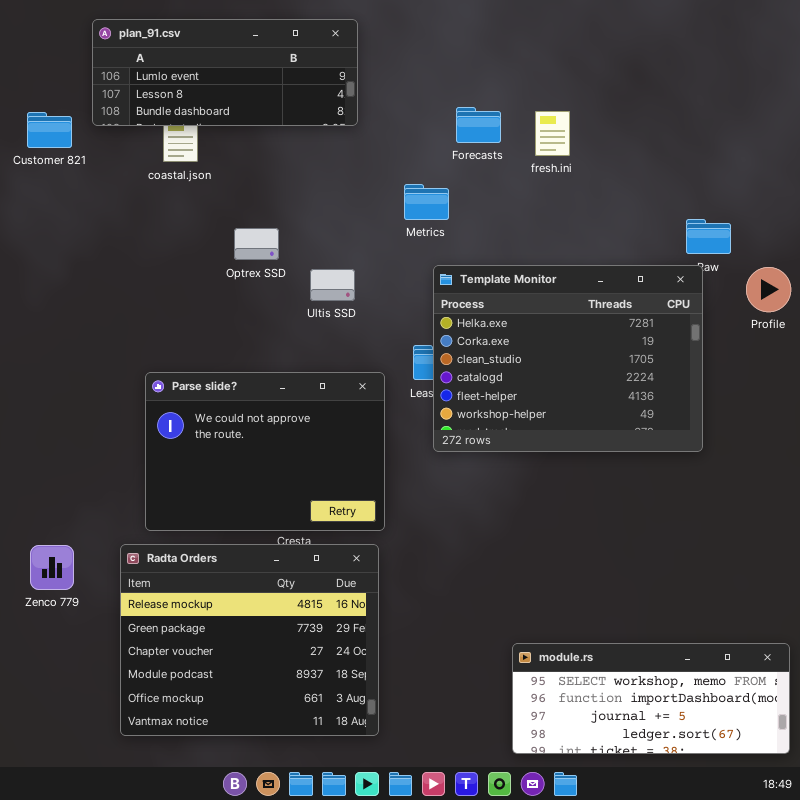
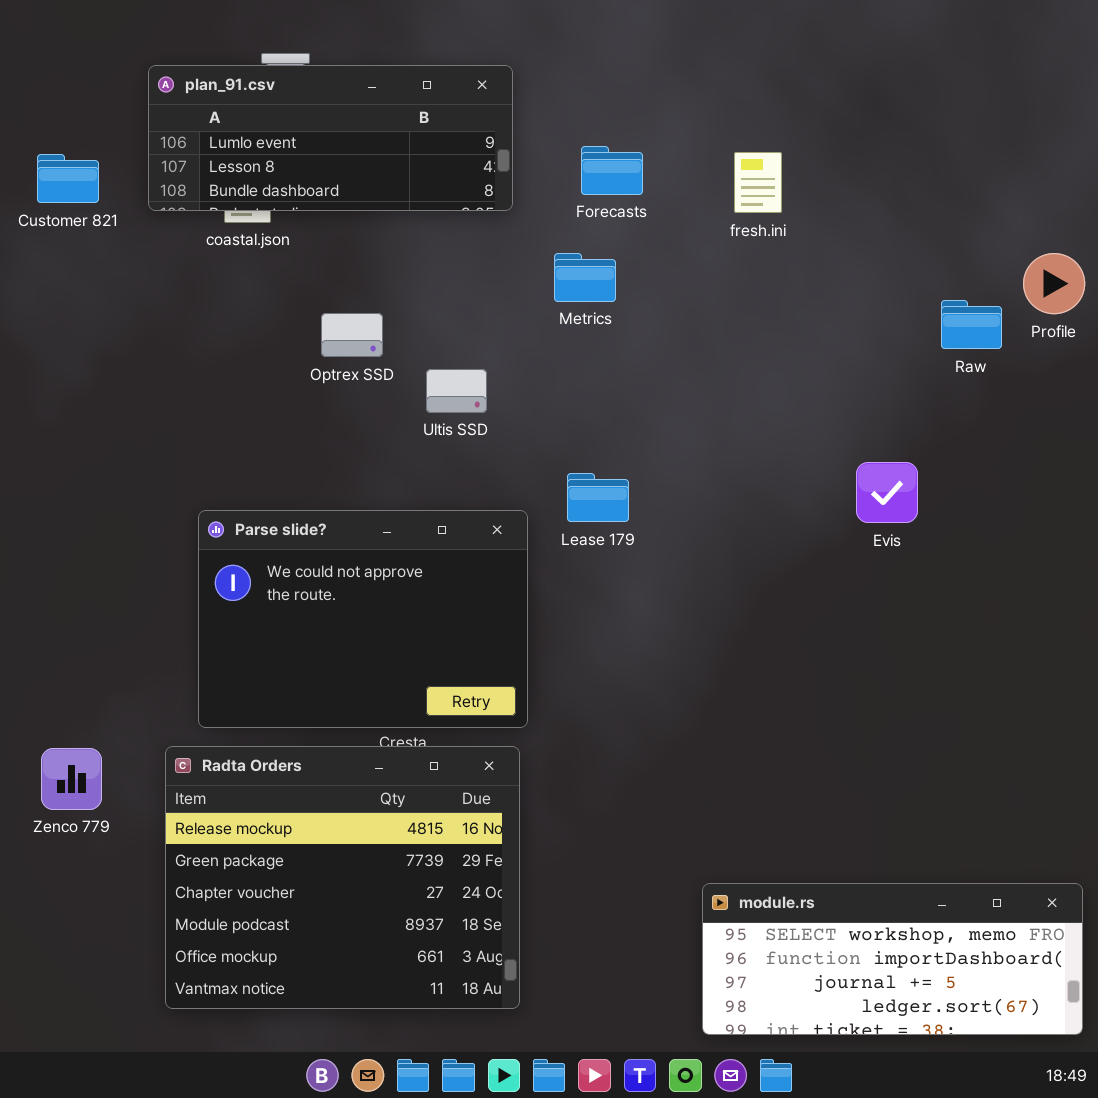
plan_91.csv: [92,19,358,126] -> [148,65,513,211], moved
Forecasts: [456,107,501,143] -> [581,146,643,195], moved
Template Monitor: [433,265,703,452] -> none, closed
Profile: [746,267,791,312] -> [1023,253,1085,314], moved

